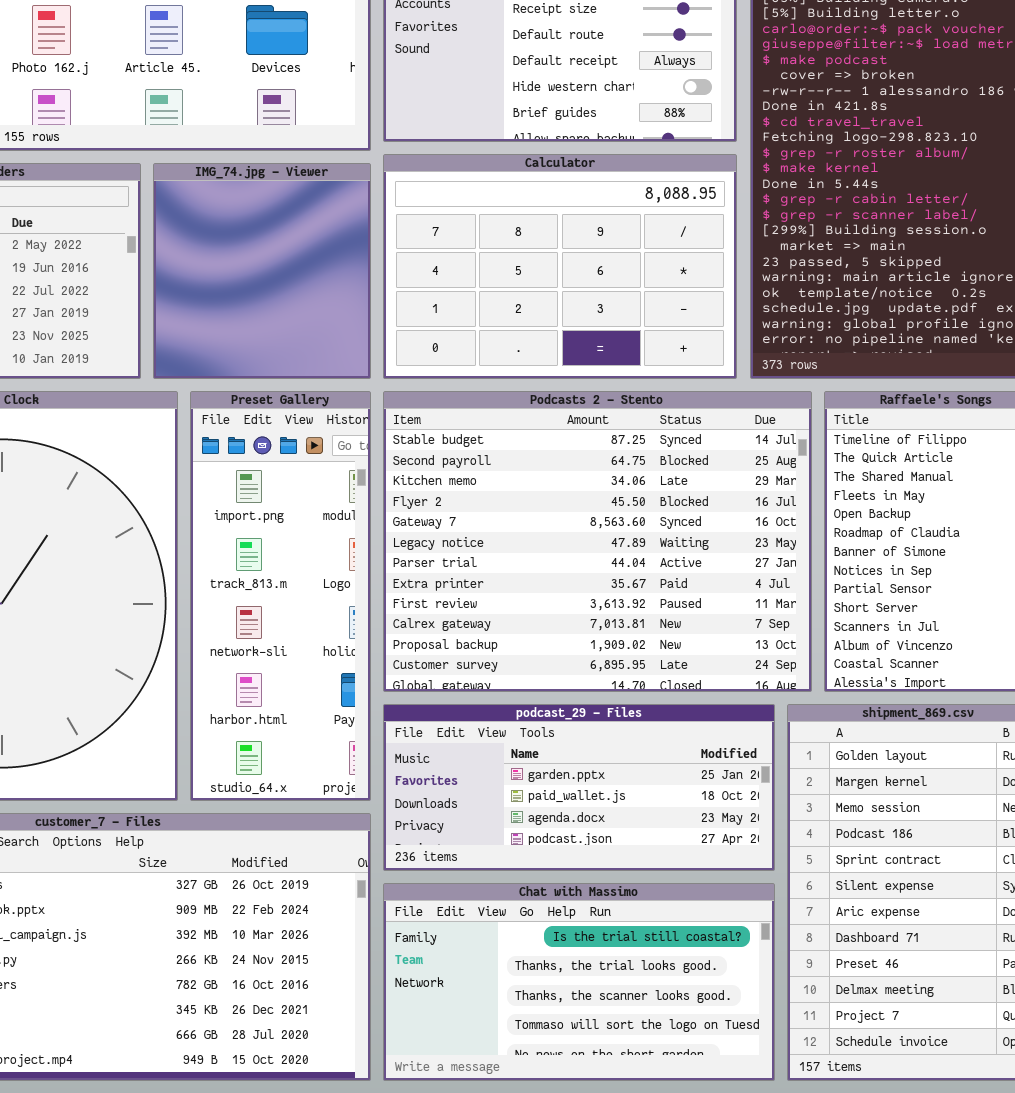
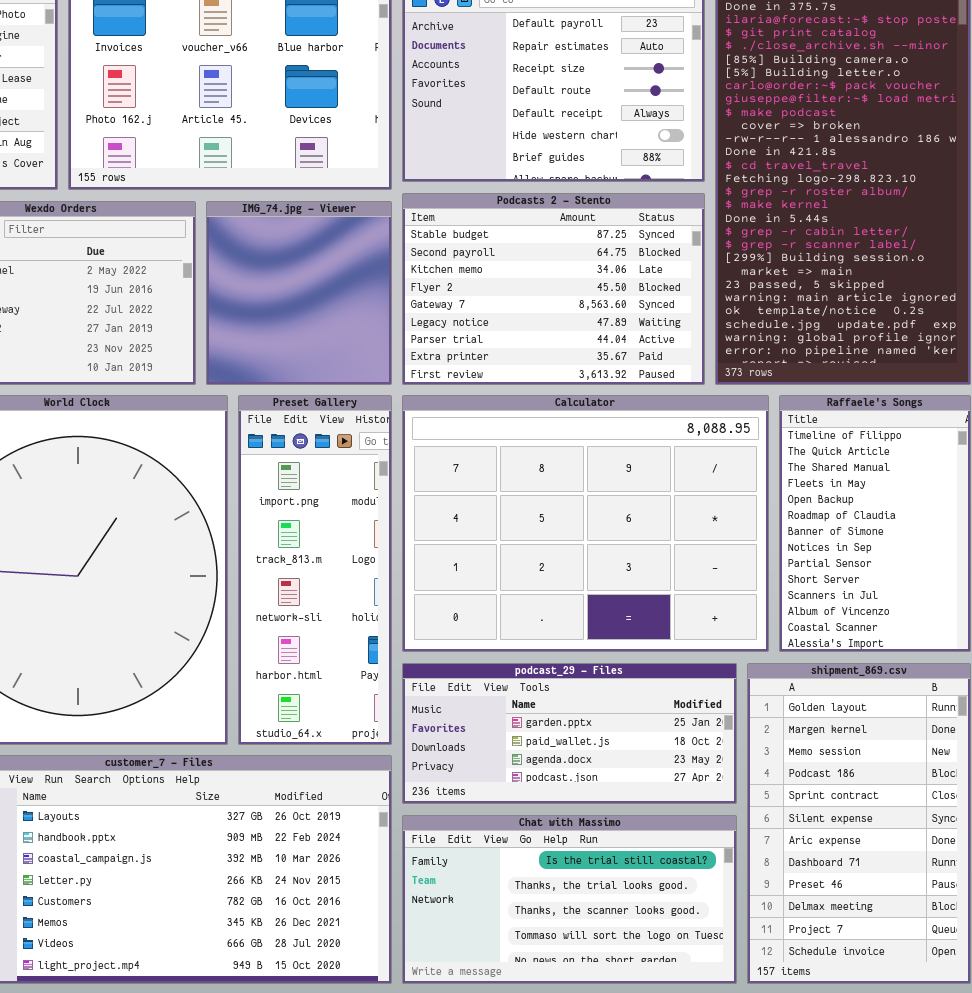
Calculator: [383,154,737,379] -> [402,395,769,652], moved, resized
Podcasts 2 - Stento: [383,391,812,692] -> [402,193,705,385], moved, resized

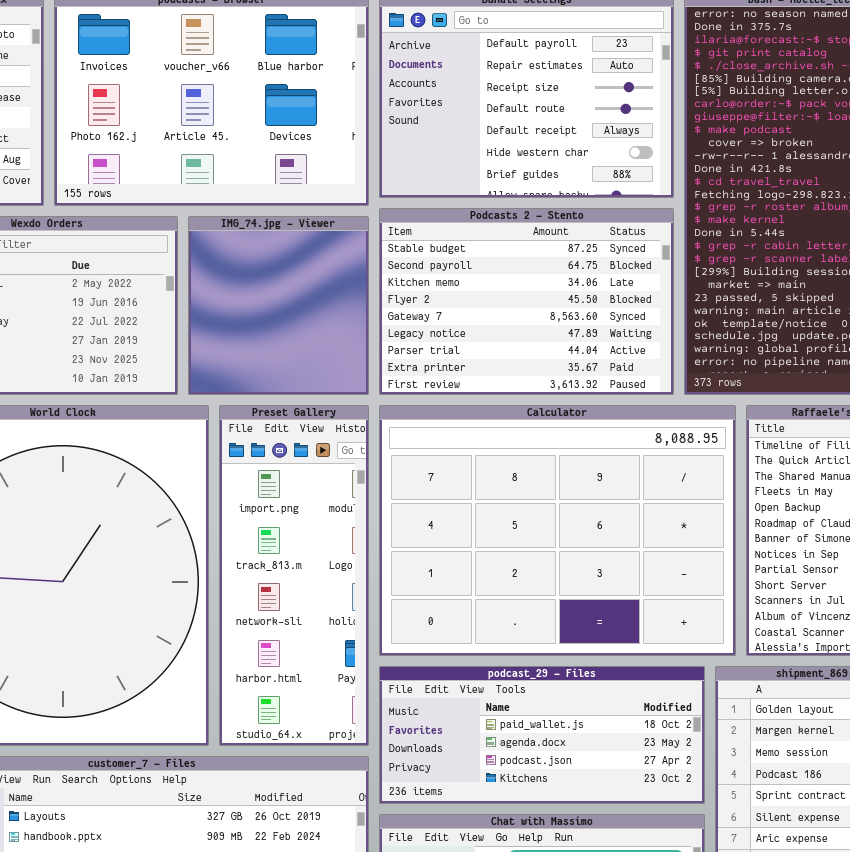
podcast_29 - Files: [402,663,737,804] -> [379,666,705,804], scrolled down 1 row

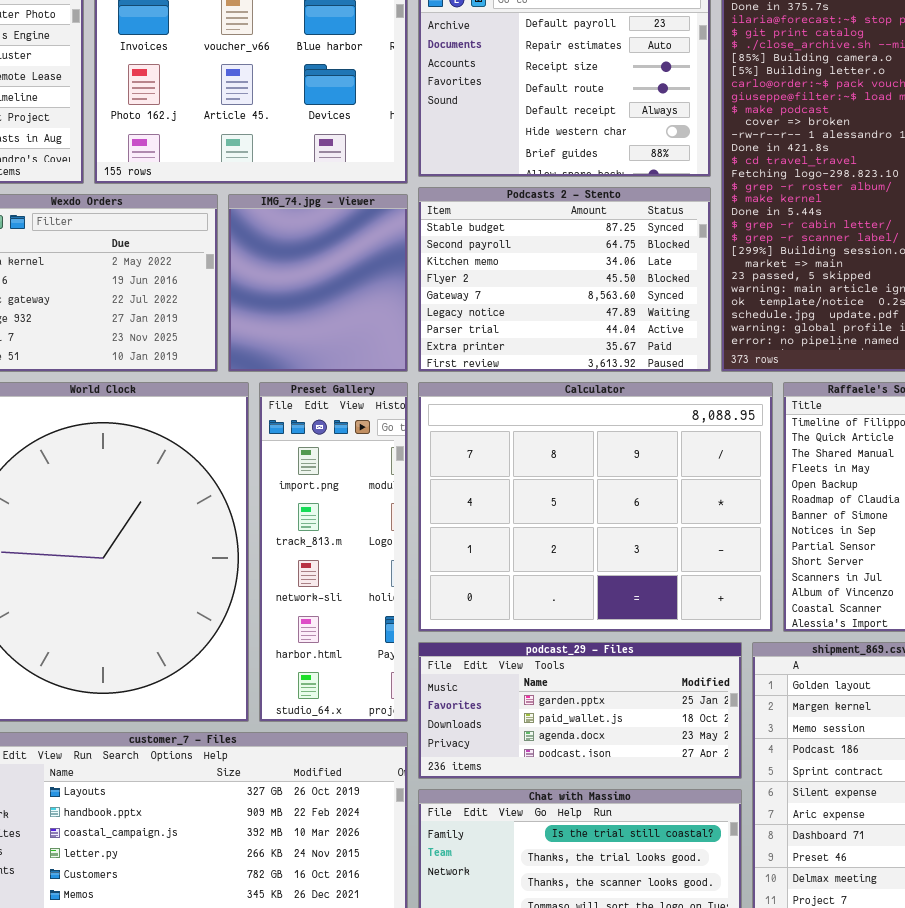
podcast_29 - Files: [379,666,705,804] -> [418,642,742,779], scrolled up 1 row

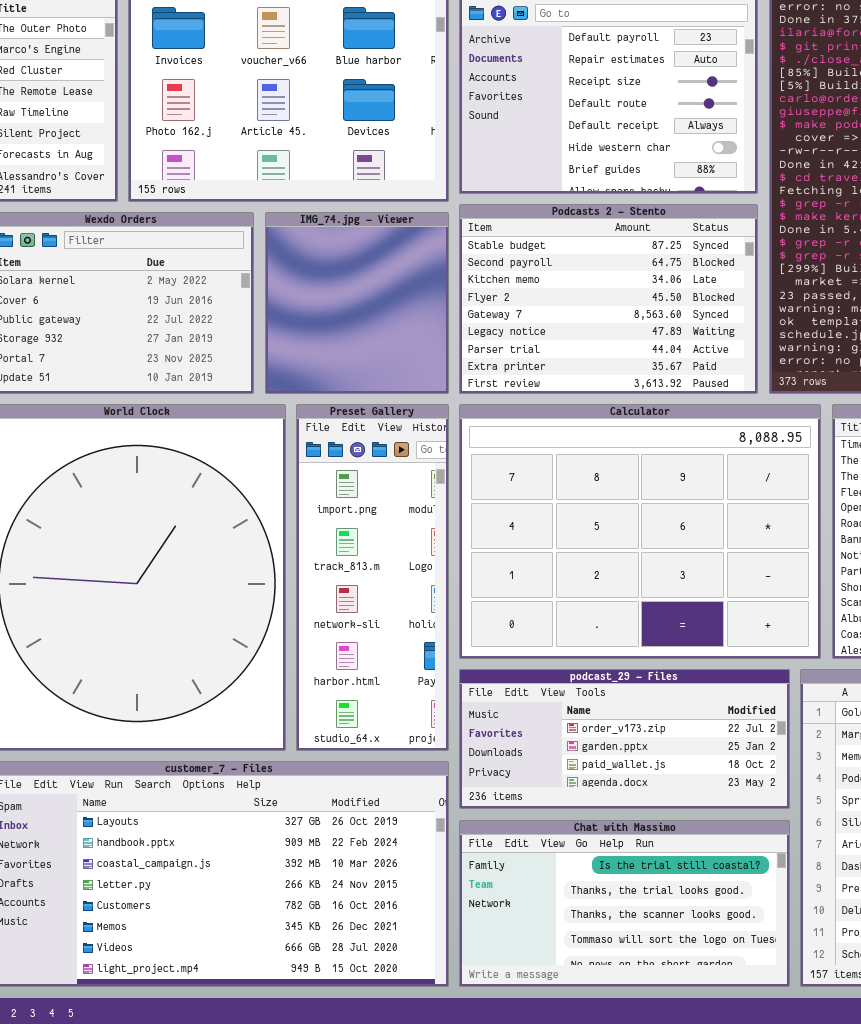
podcast_29 - Files: [418,642,742,779] -> [459,669,790,809], scrolled up 1 row

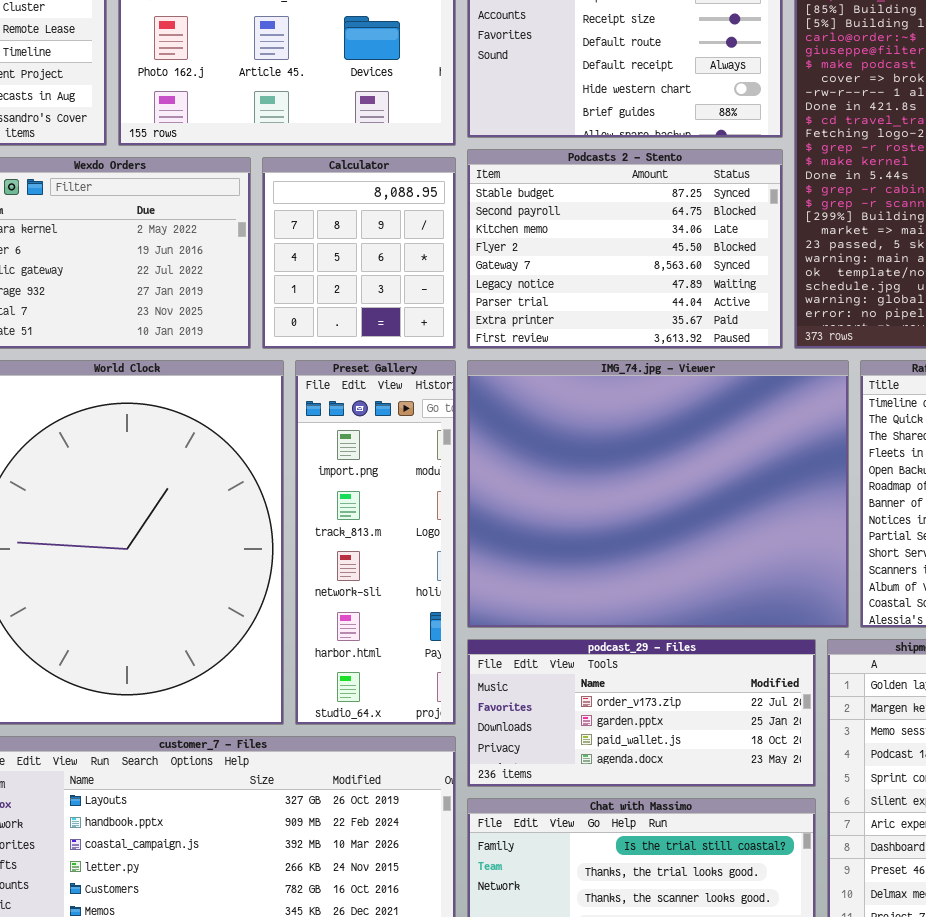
IMG_74.jpg - Viewer: [265,212,449,394] -> [467,360,849,628], moved, resized
Calculator: [459,404,821,659] -> [262,157,456,349], moved, resized

